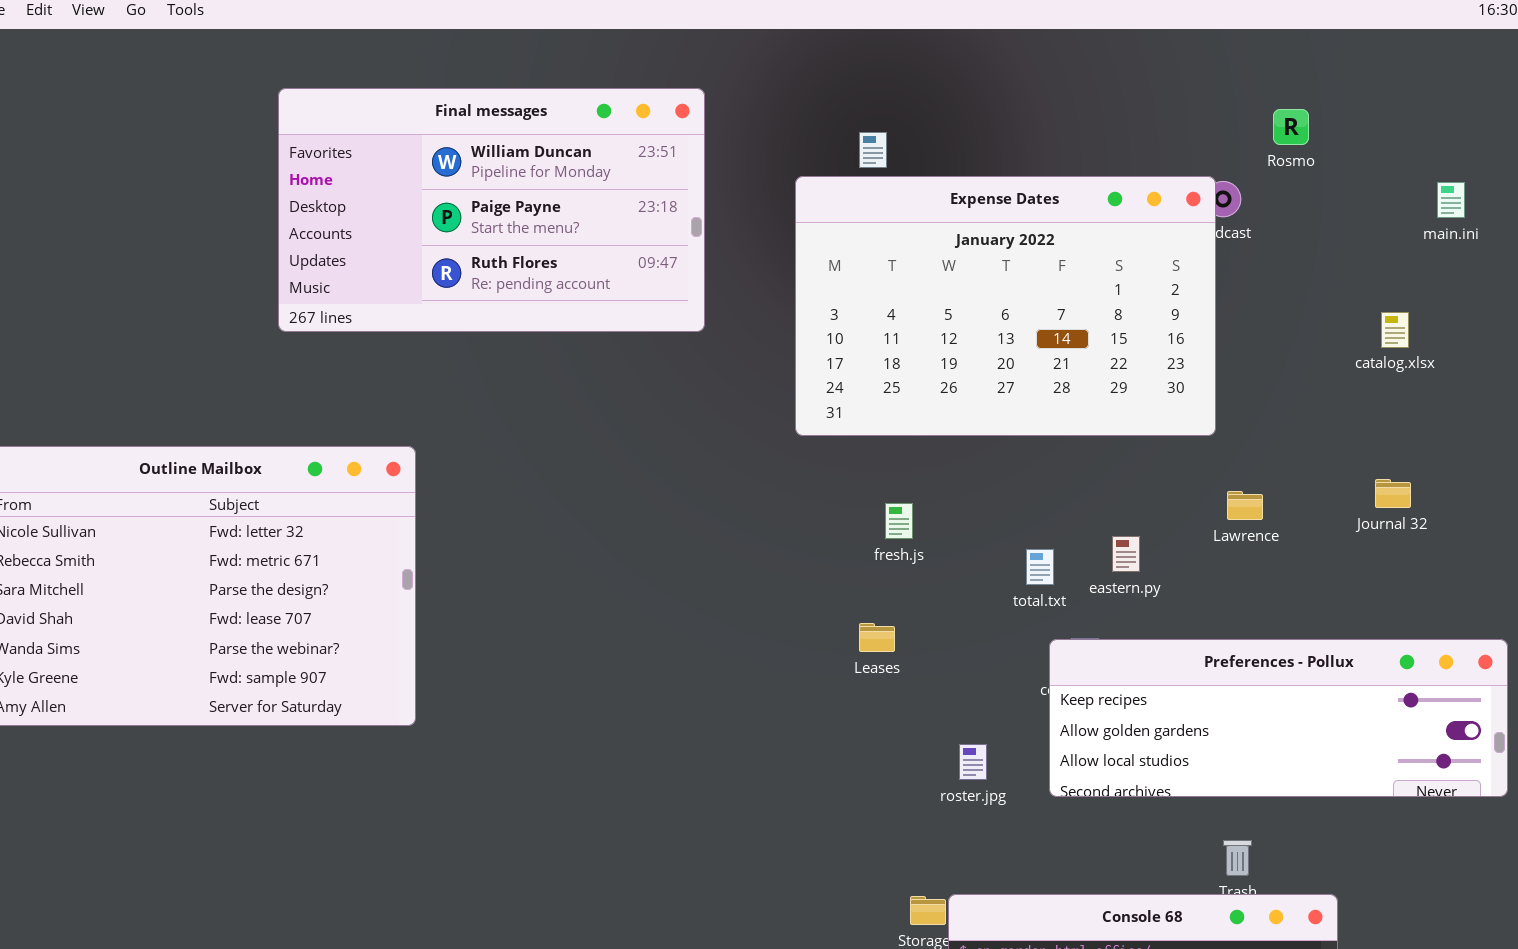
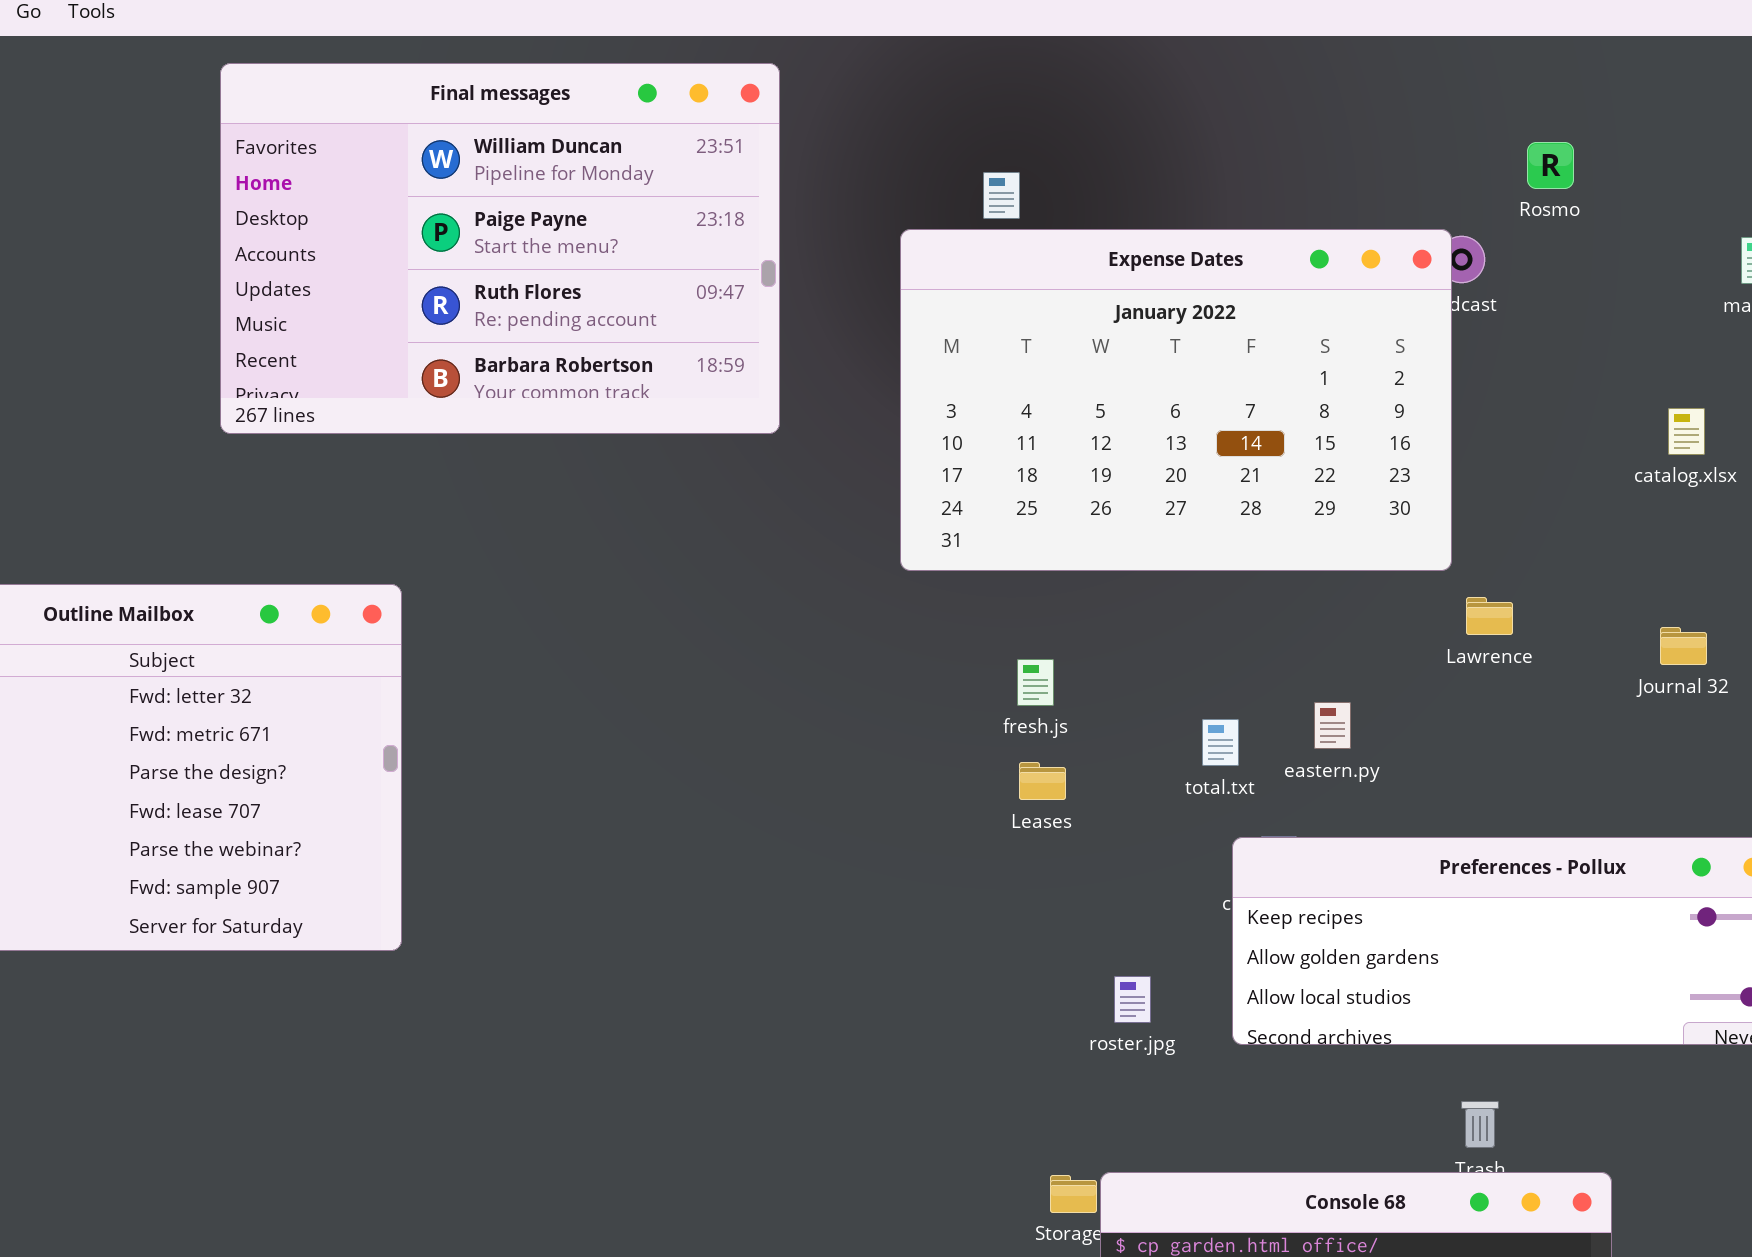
Final messages: [278,88,705,332] -> [220,63,780,434], resized
Lawrence: [1227,491,1263,520] -> [1466,597,1513,635], moved
Leases: [859,623,895,652] -> [1019,762,1066,800], moved

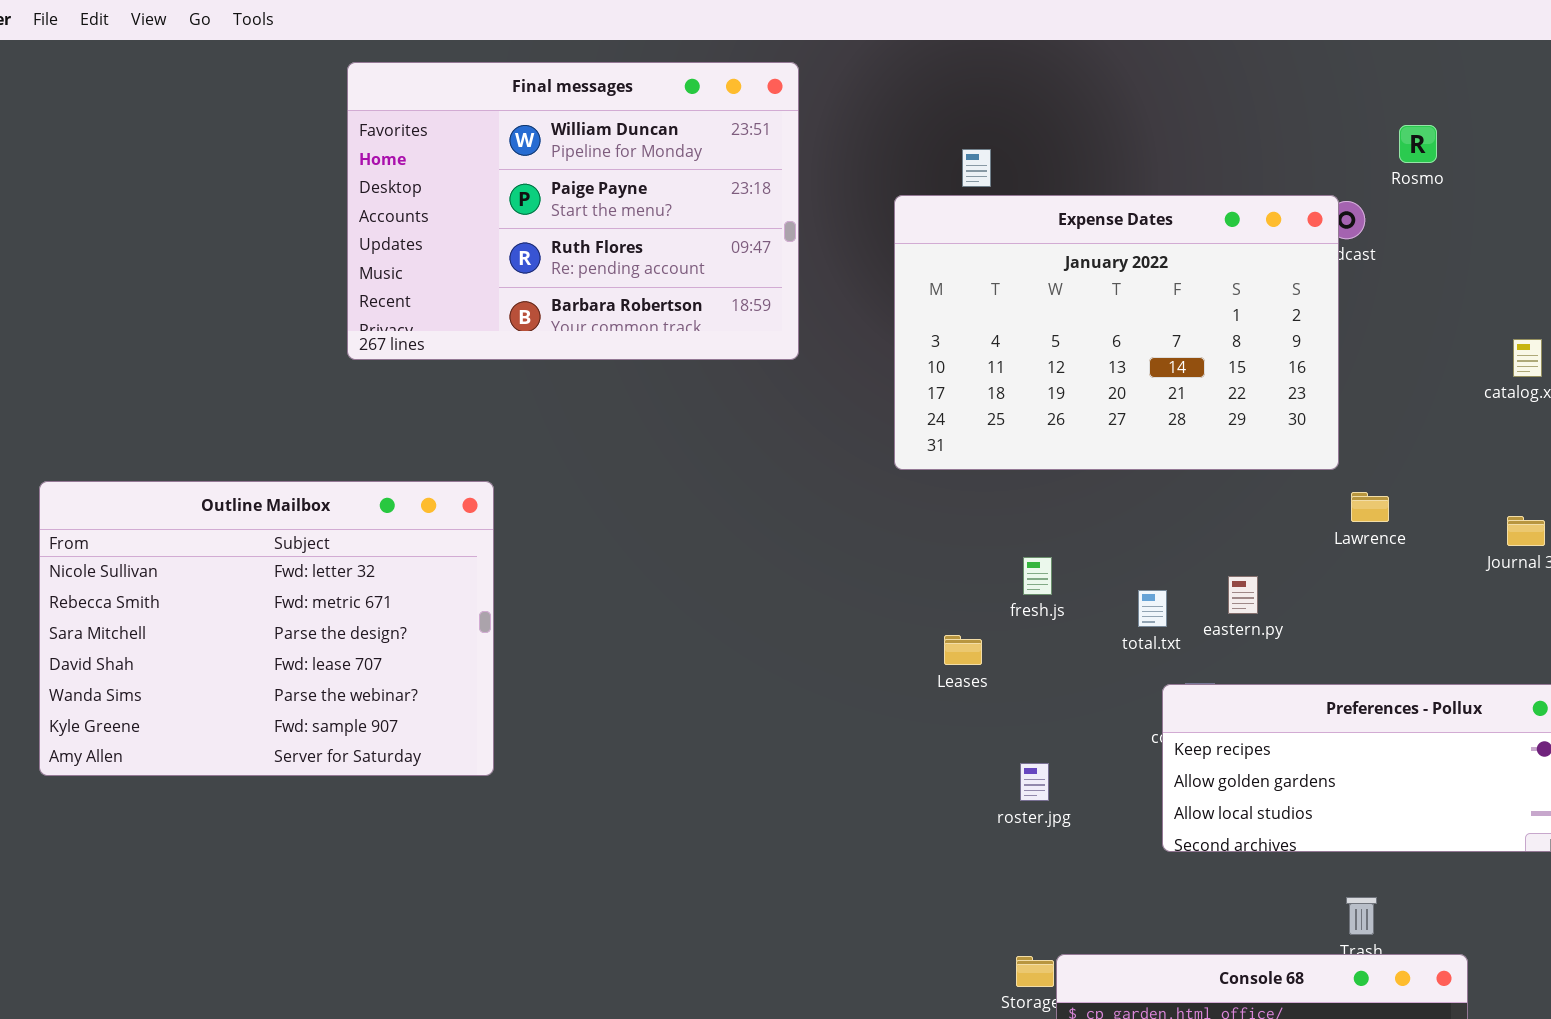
fresh.js: [1017,659,1054,706] -> [1023,557,1052,595], moved
Leases: [1019,762,1066,800] -> [944,635,982,665], moved
roster.jpg: [1114,976,1151,1023] -> [1020,763,1049,801], moved

